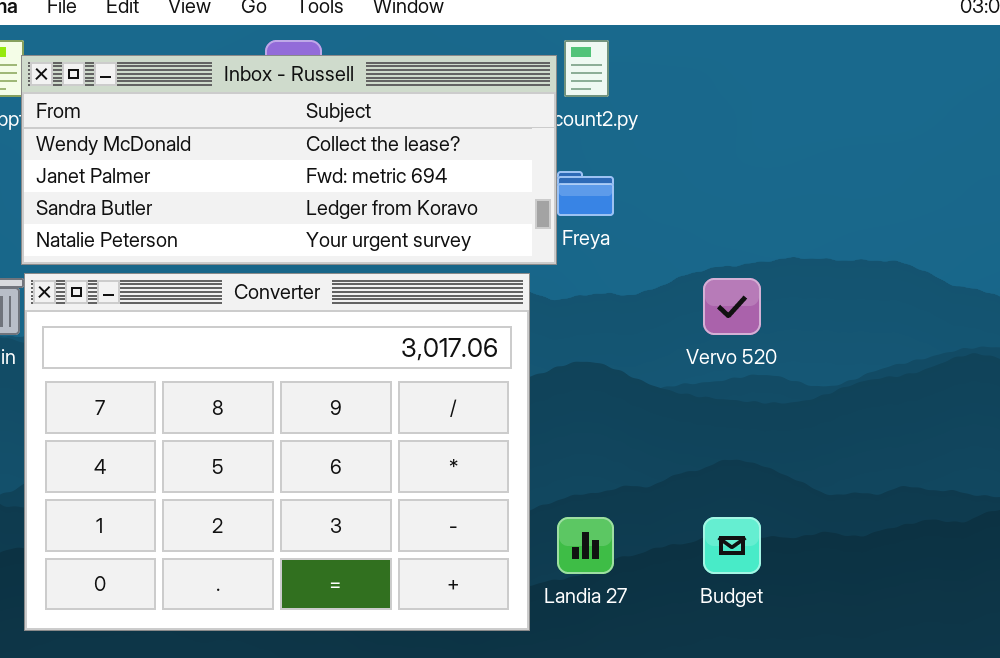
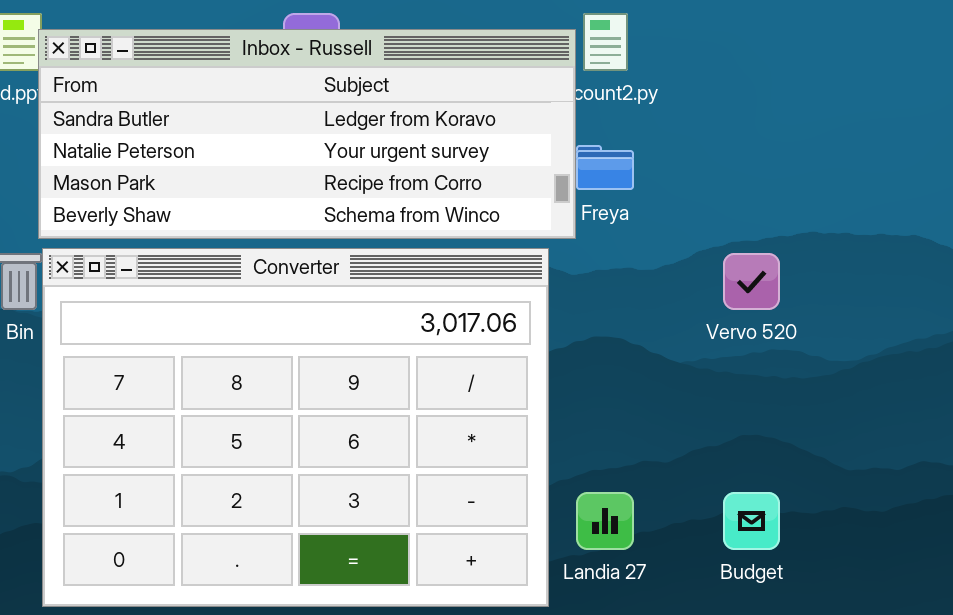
Inbox - Russell: [21,55,557,265] -> [38,29,576,239], scrolled down 2 rows

